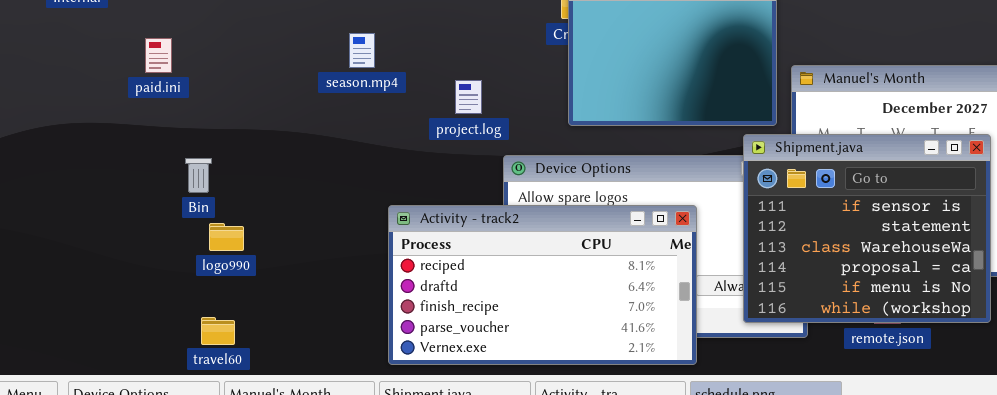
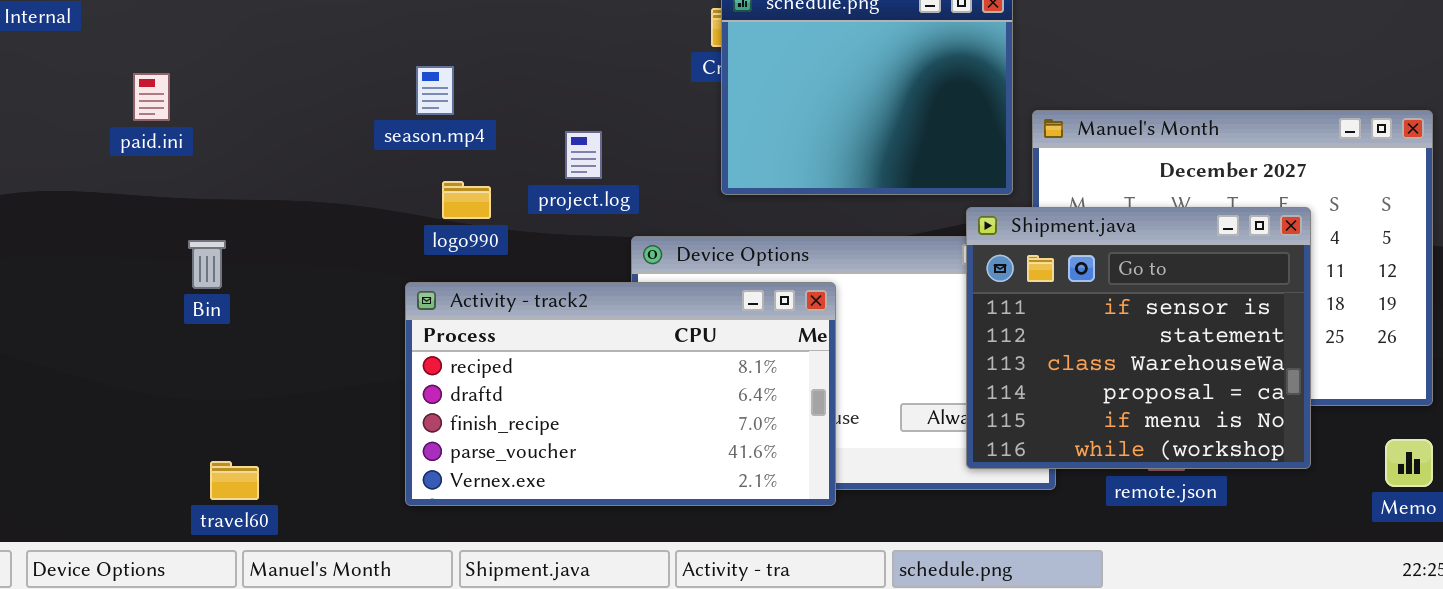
Activity - track2: [388,205,697,365] -> [405,282,836,506], moved
logo990: [209,223,244,251] -> [442,181,491,219], moved

